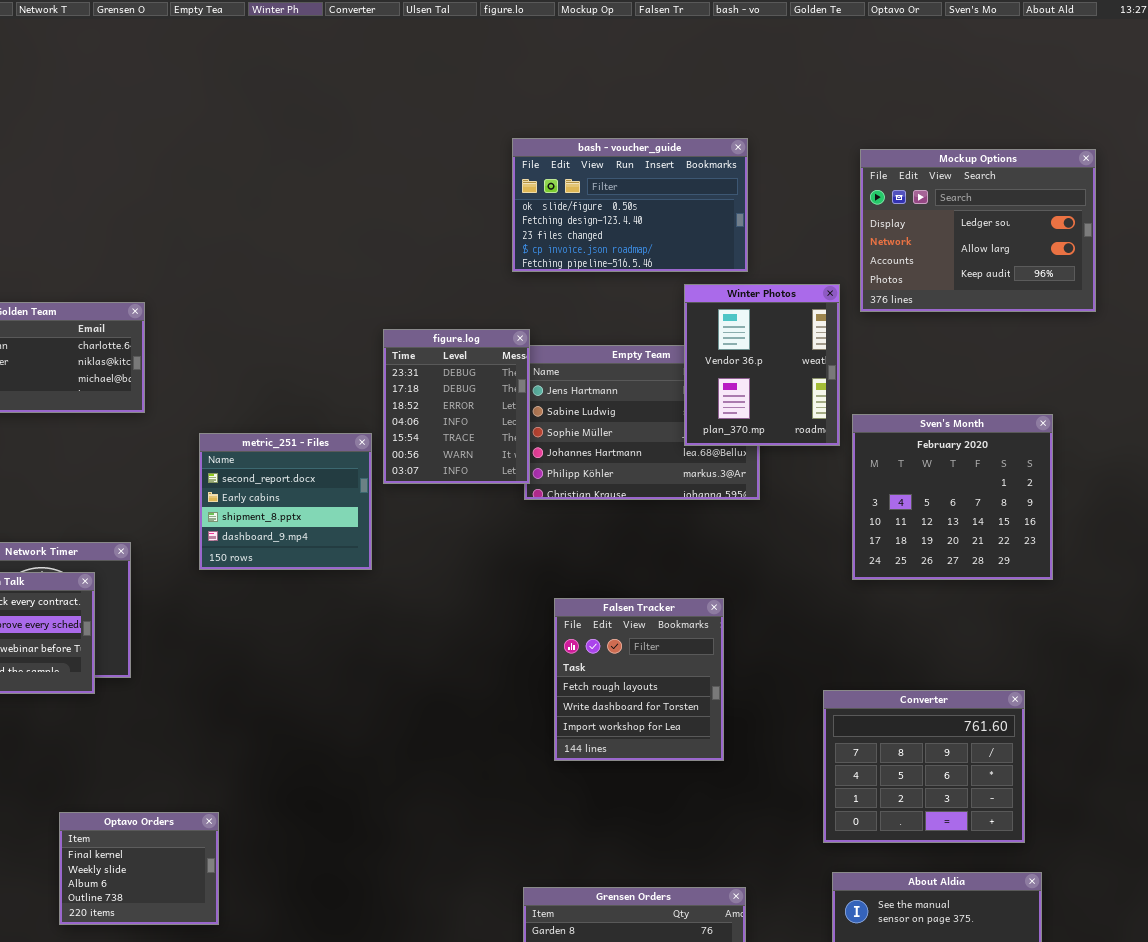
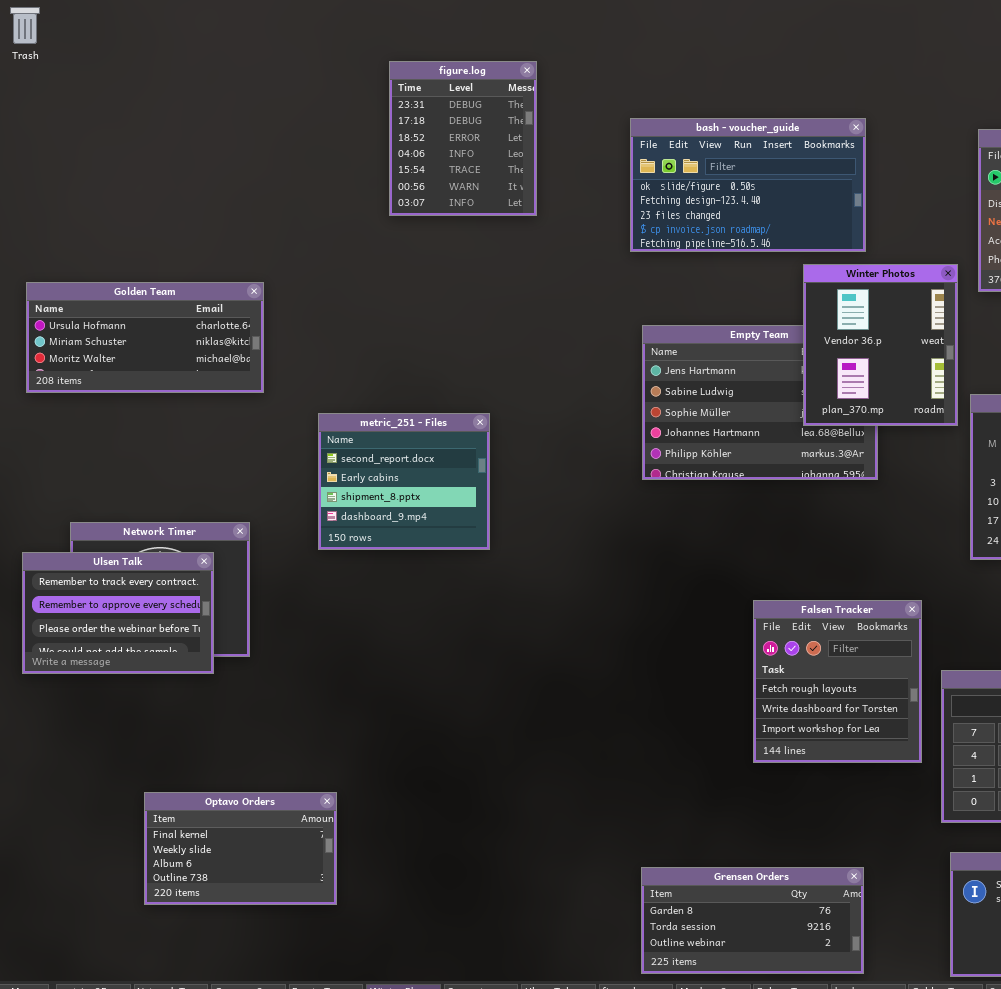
figure.log: [383,329,530,484] -> [389,61,537,216], moved
Falsen Tracker: [554,598,724,761] -> [753,600,922,763], moved
Optavo Orders: [59,812,219,925] -> [144,792,337,905], resized

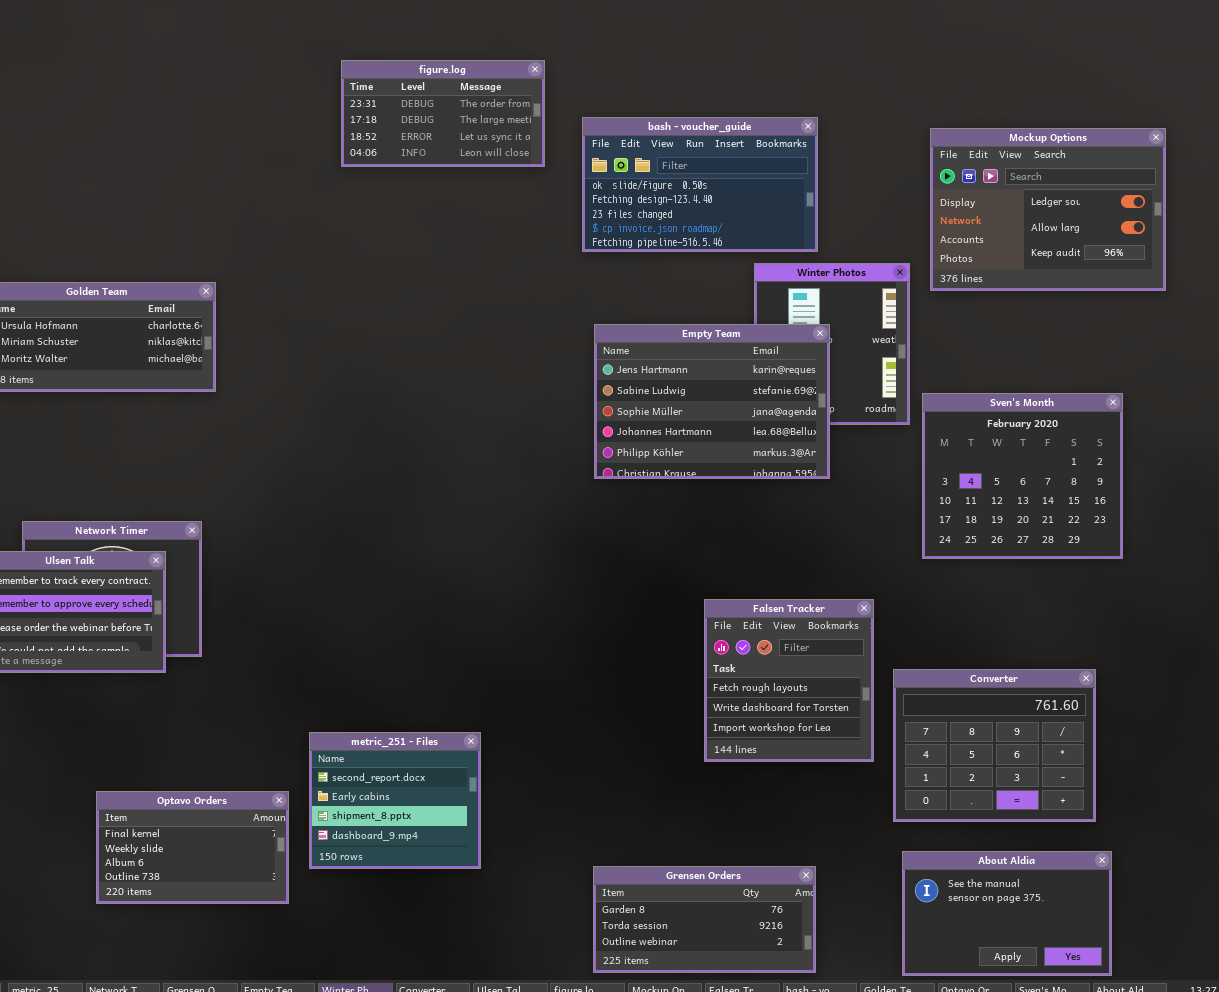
figure.log: [389,61,537,216] -> [341,60,545,167], resized
Empty Team: [642,325,878,480] -> [594,324,830,479], raised
metric_251 - Files: [318,413,490,550] -> [309,732,481,869], moved

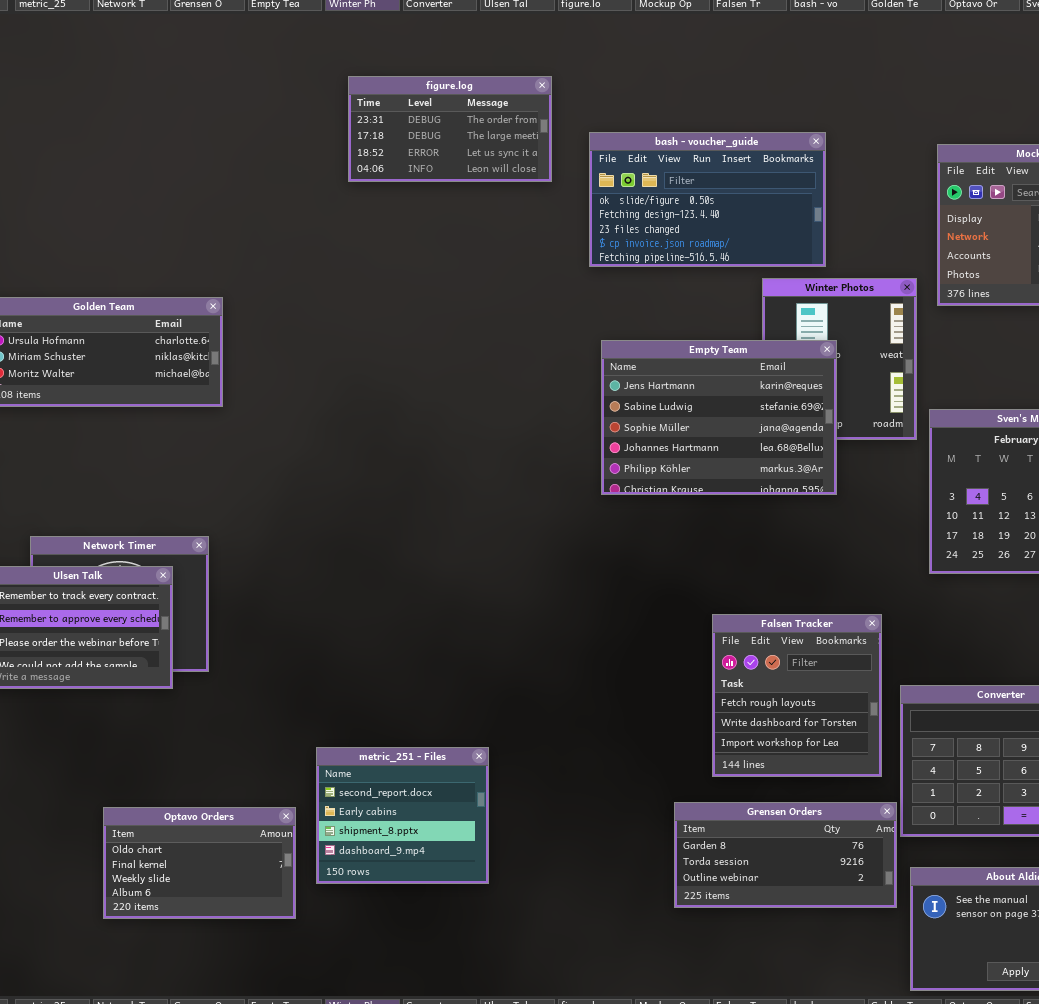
Optavo Orders: [96,791,289,904] -> [103,807,296,919], scrolled up 1 row
Grensen Orders: [593,866,816,973] -> [674,802,897,908], moved

